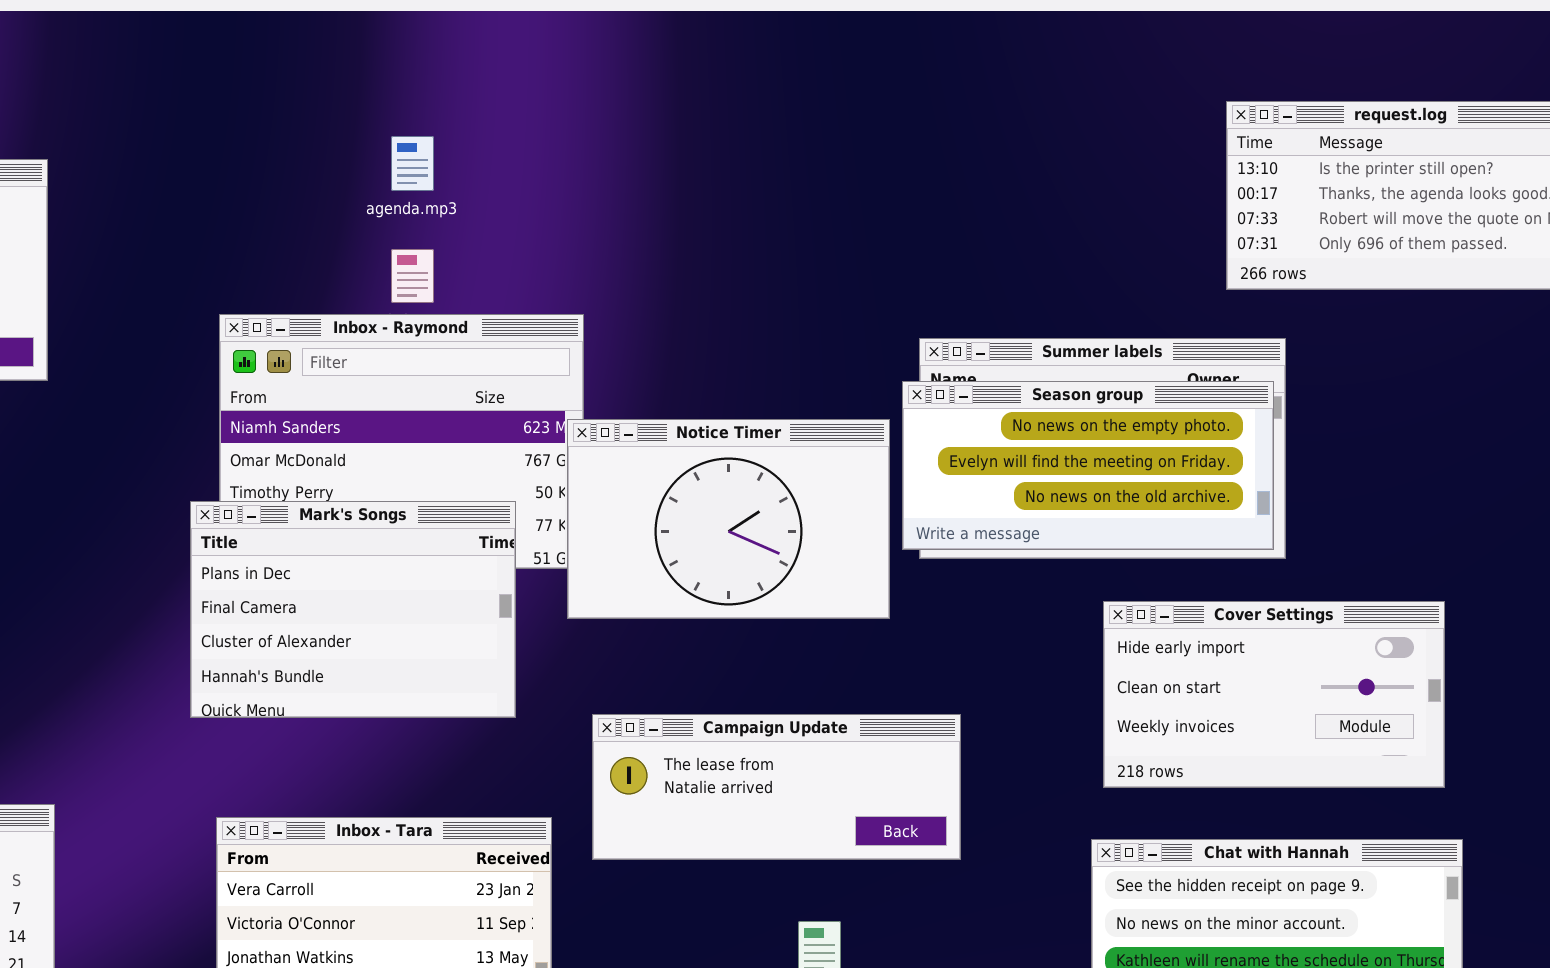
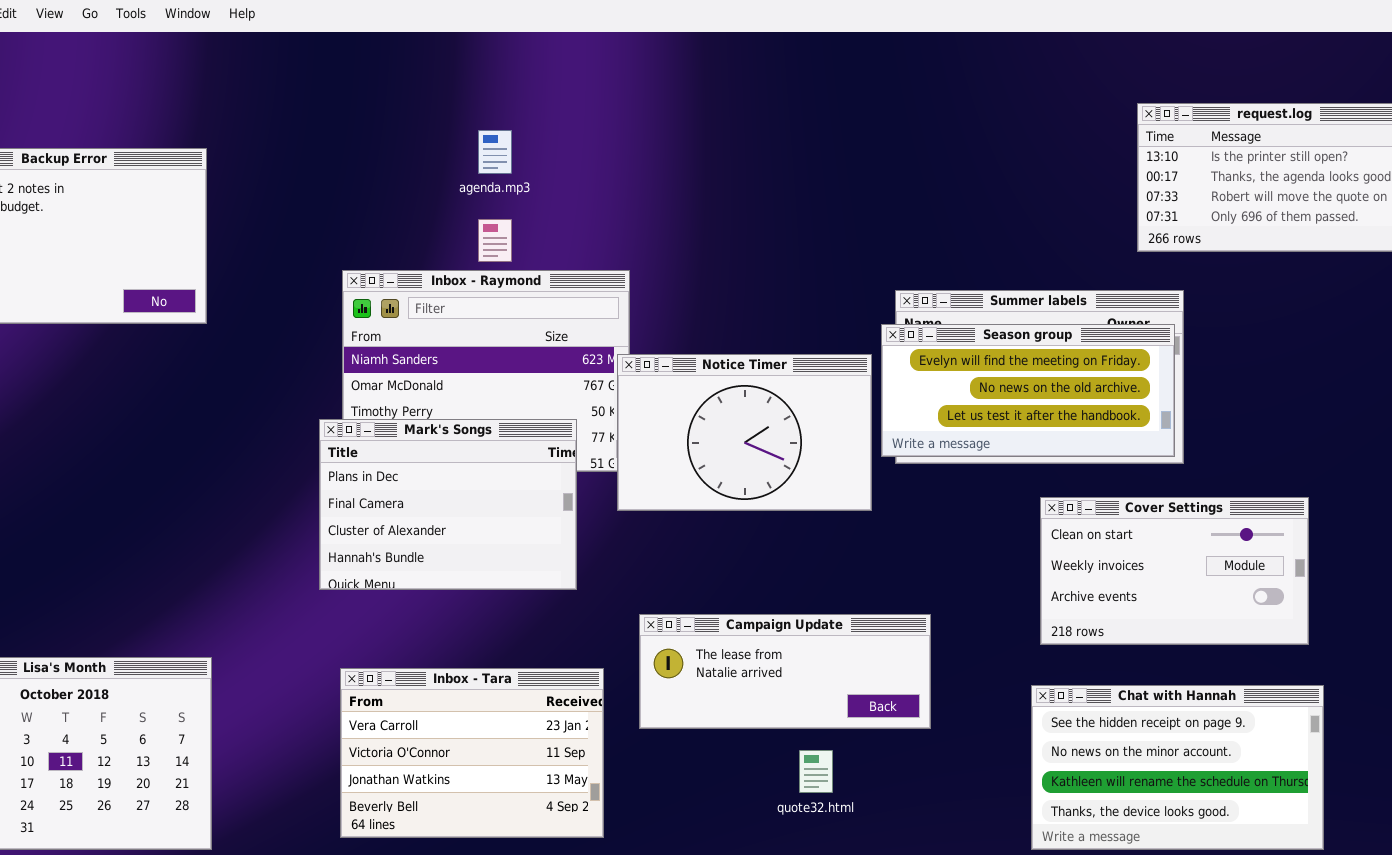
Season group: [902,381,1274,550] -> [881,324,1175,457], scrolled down 1 row
Cover Settings: [1103,601,1445,788] -> [1040,497,1309,645], scrolled down 1 row
Campaign Update: [592,714,961,860] -> [639,614,931,729], moved

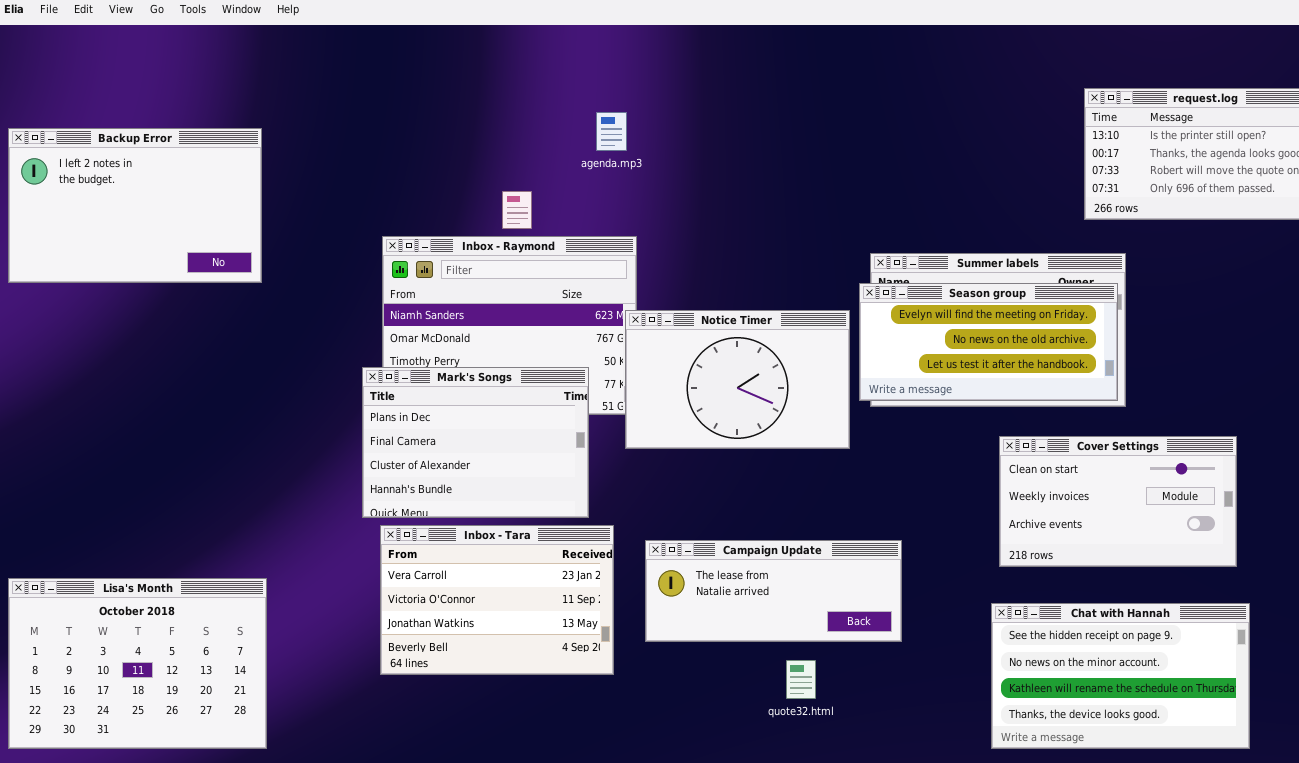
agenda.mp3: [478,130,512,174] -> [596,112,627,151], moved
Inbox - Tara: [340,668,604,838] -> [380,525,614,675], moved

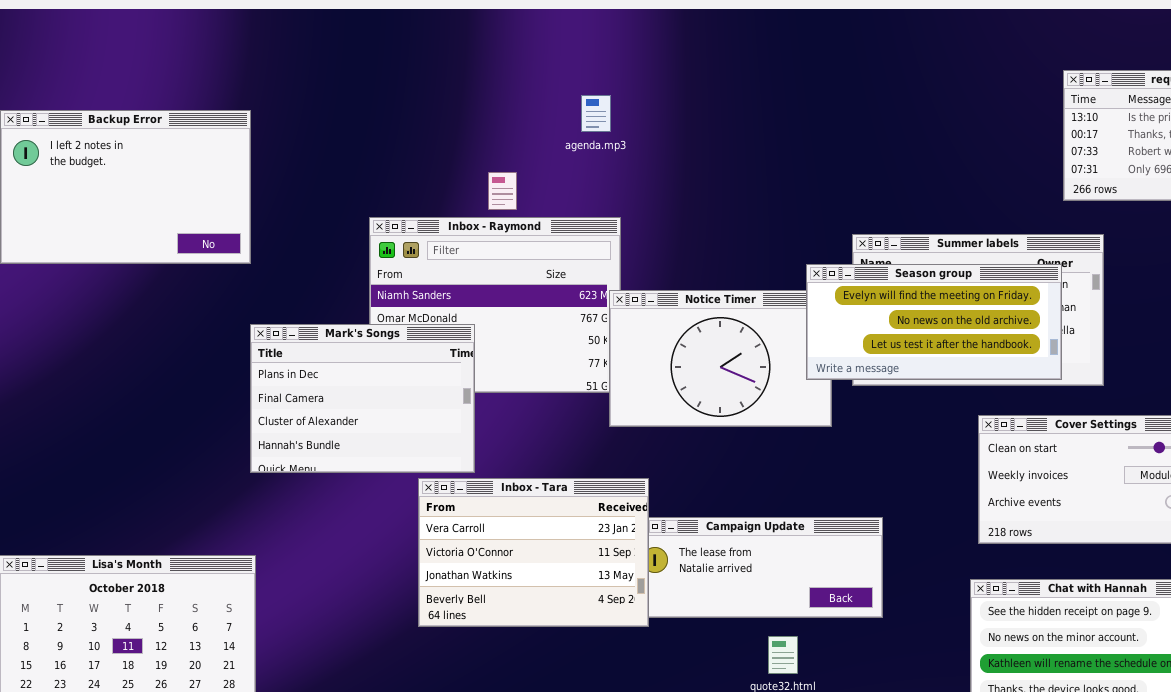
Season group: [859,283,1118,401] -> [806,264,1062,380], moved
Mark's Songs: [362,367,589,518] -> [250,324,475,473], moved
Inbox - Tara: [380,525,614,675] -> [418,478,649,627], moved

